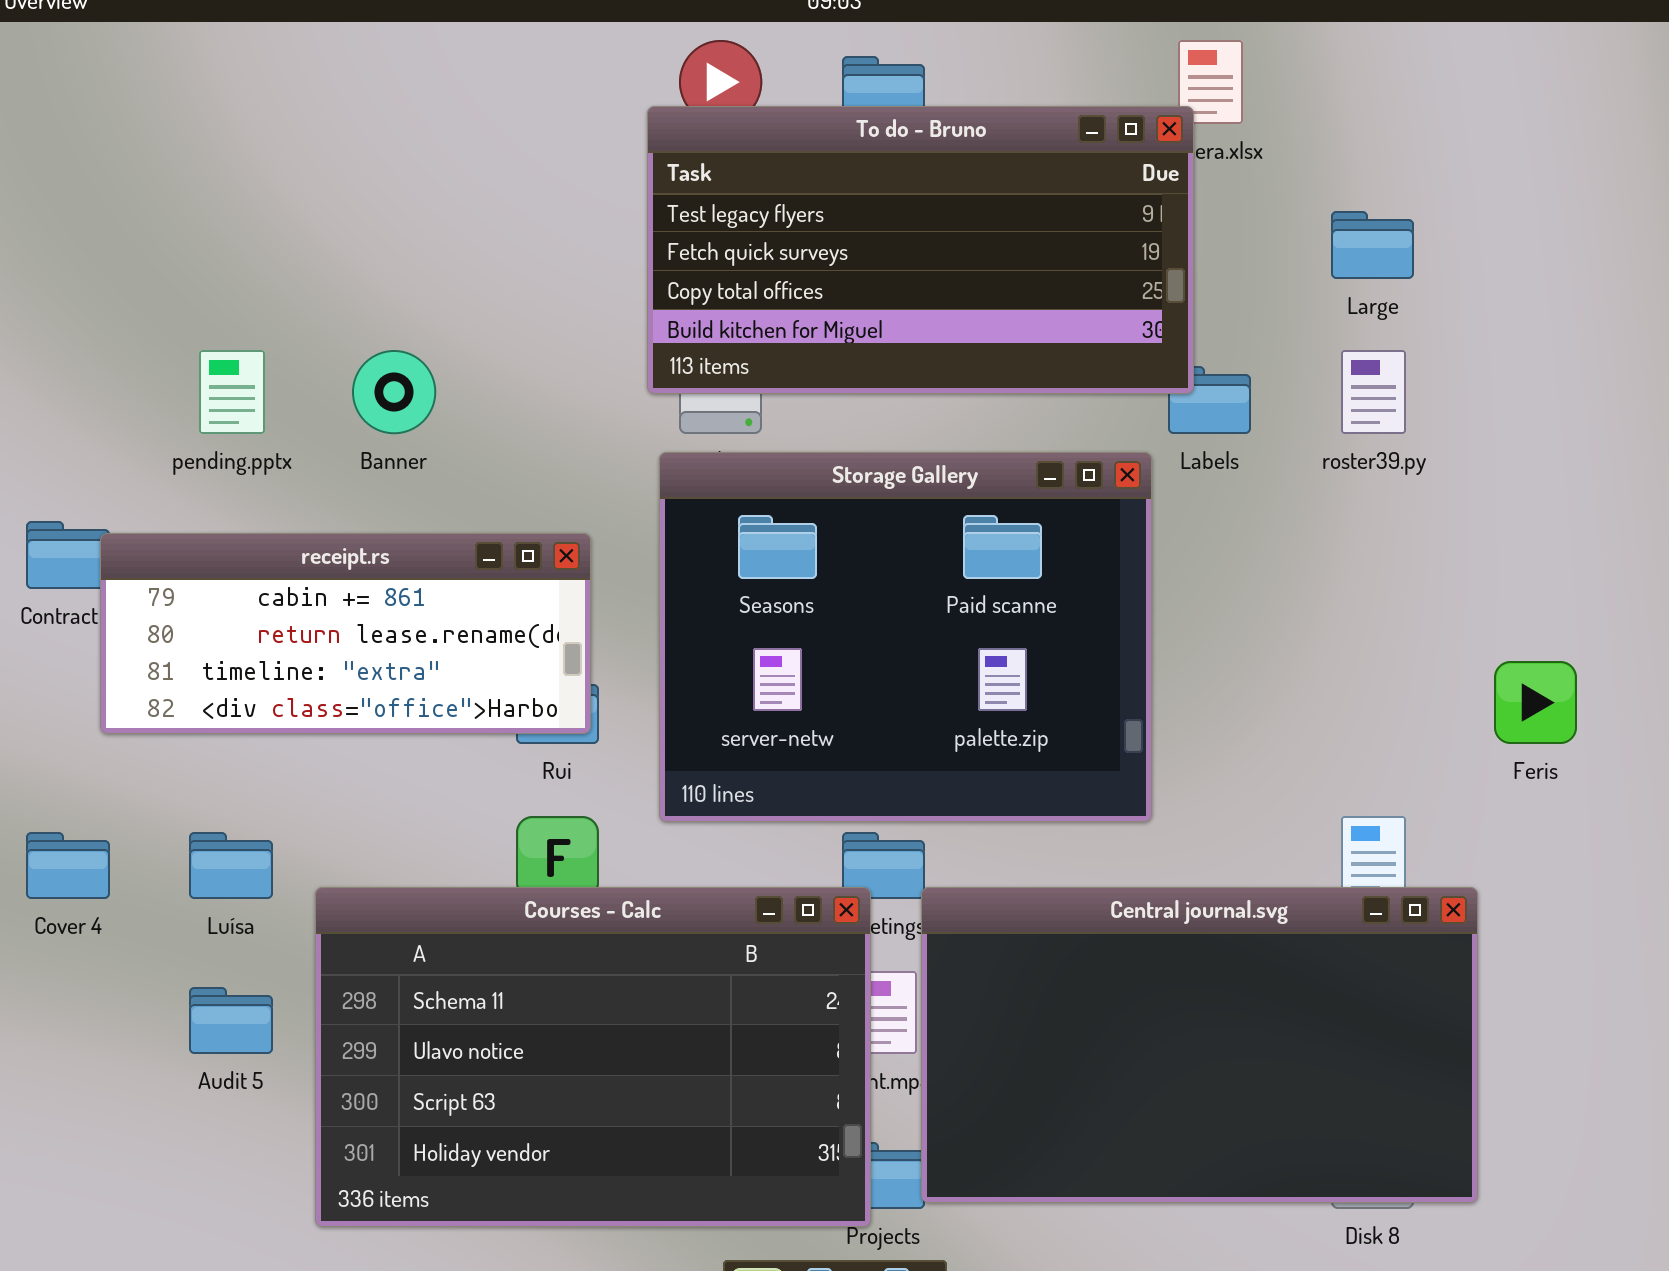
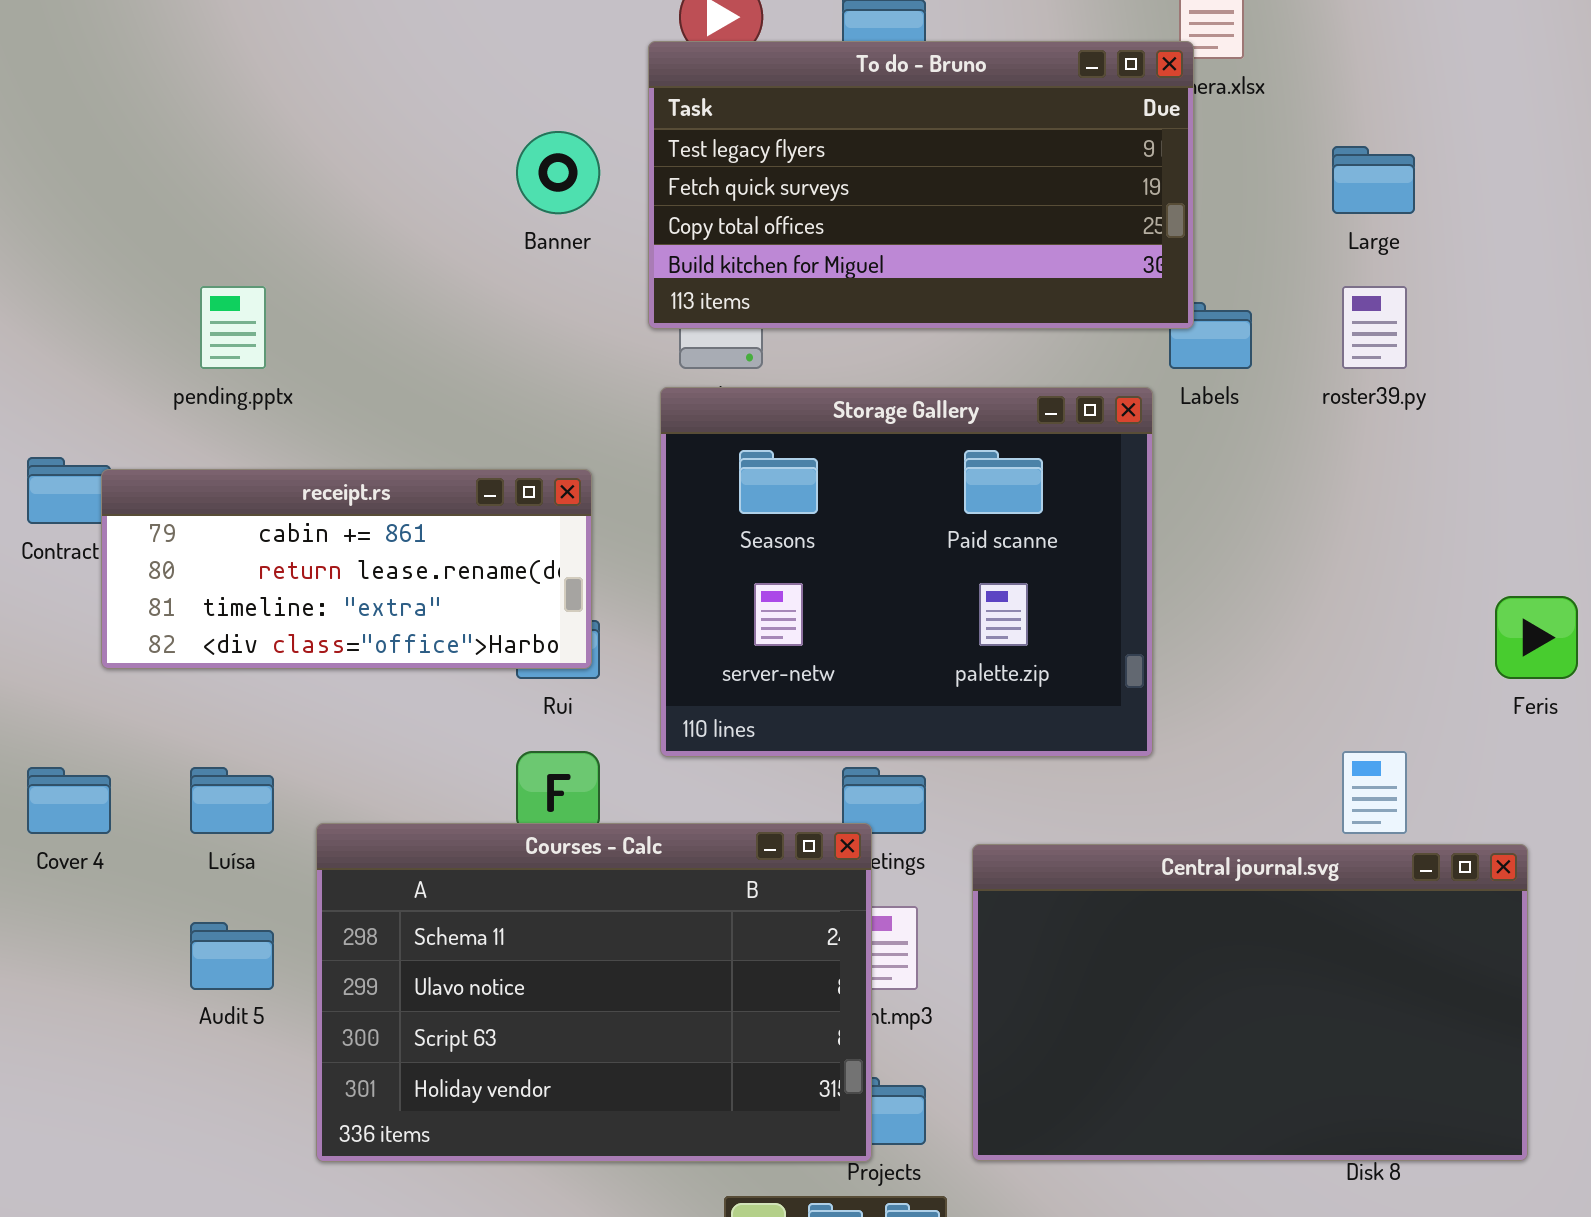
Banner: [352,350,436,434] -> [516,131,600,214], moved
Central journal.svg: [921,887,1478,1203] -> [972,844,1528,1161], moved

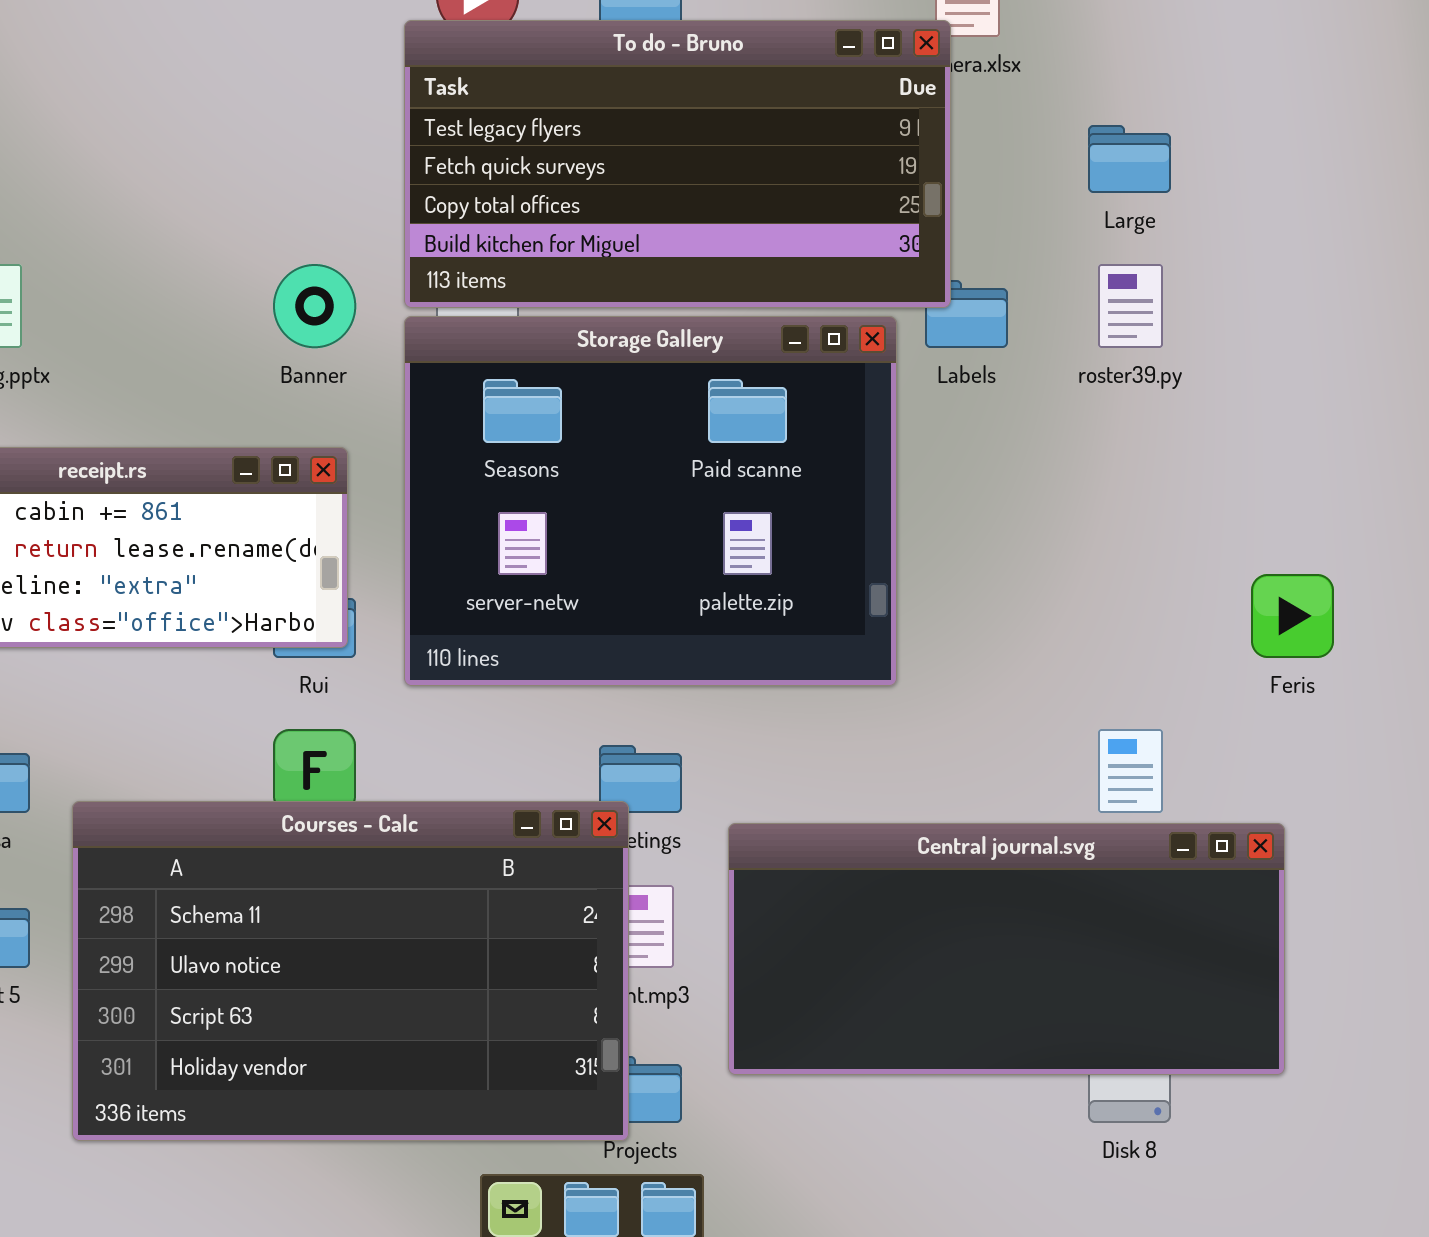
Banner: [516,131,600,214] -> [273,264,356,348], moved
Storage Gallery: [660,387,1153,757] -> [404,316,897,686], moved
Central journal.svg: [972,844,1528,1161] -> [728,823,1285,1075], resized

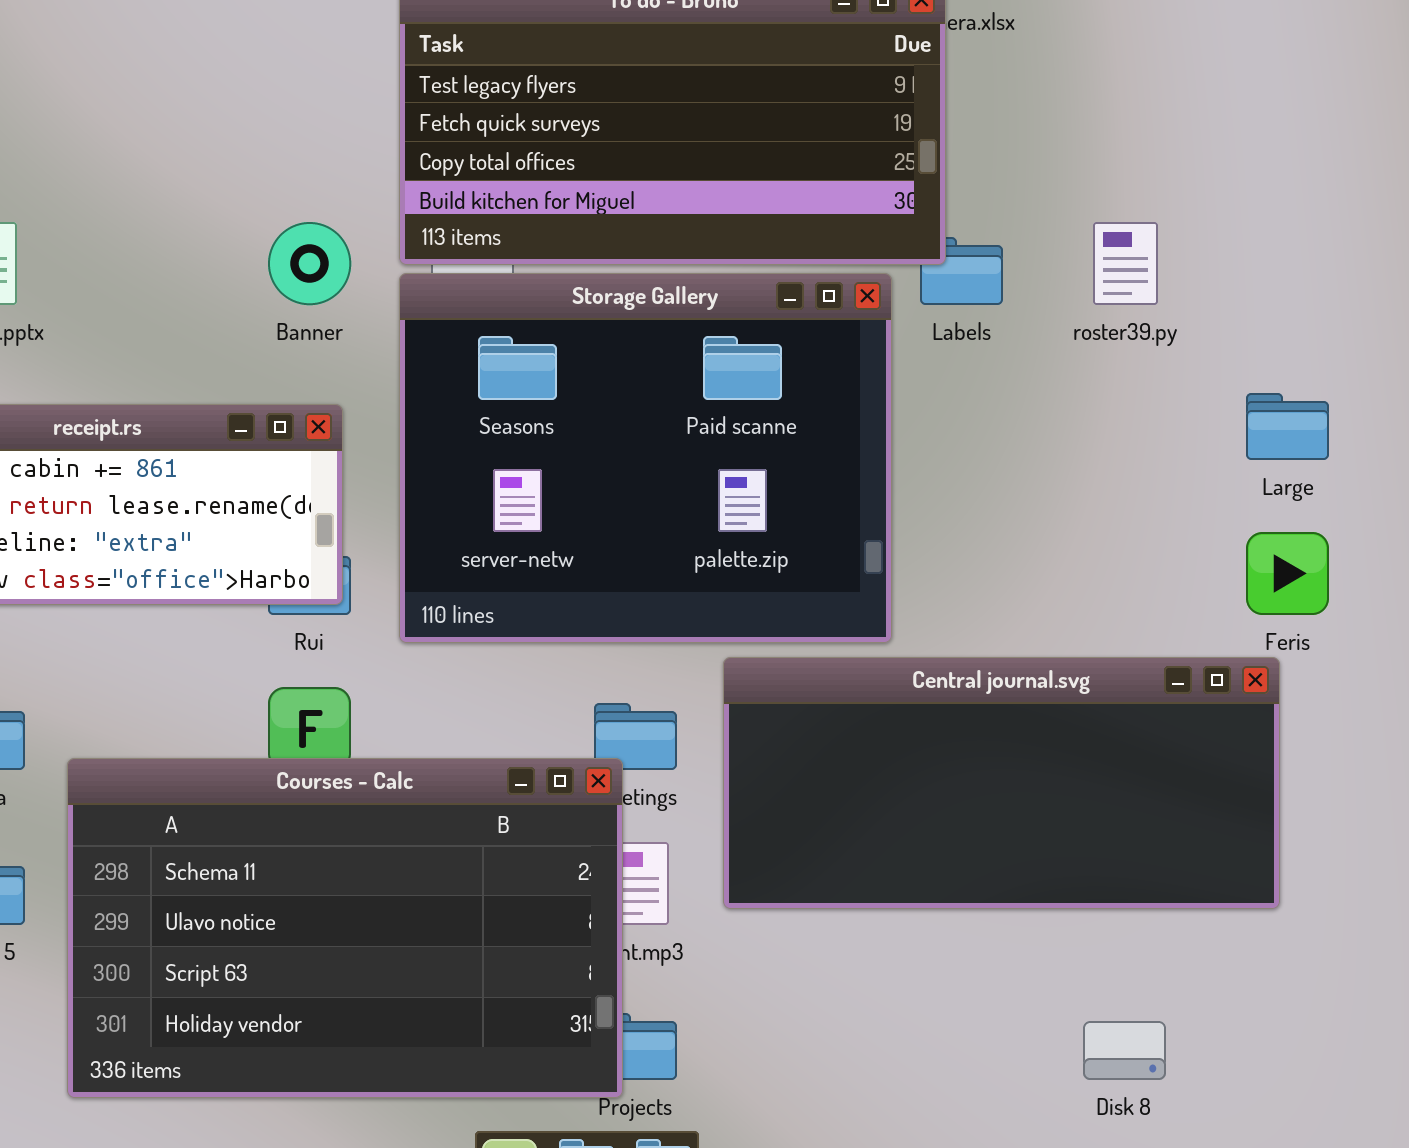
Large: [1088,125,1171,193] -> [1246,393,1329,460], moved
Central journal.svg: [728,823,1285,1075] -> [723,657,1280,909], moved

